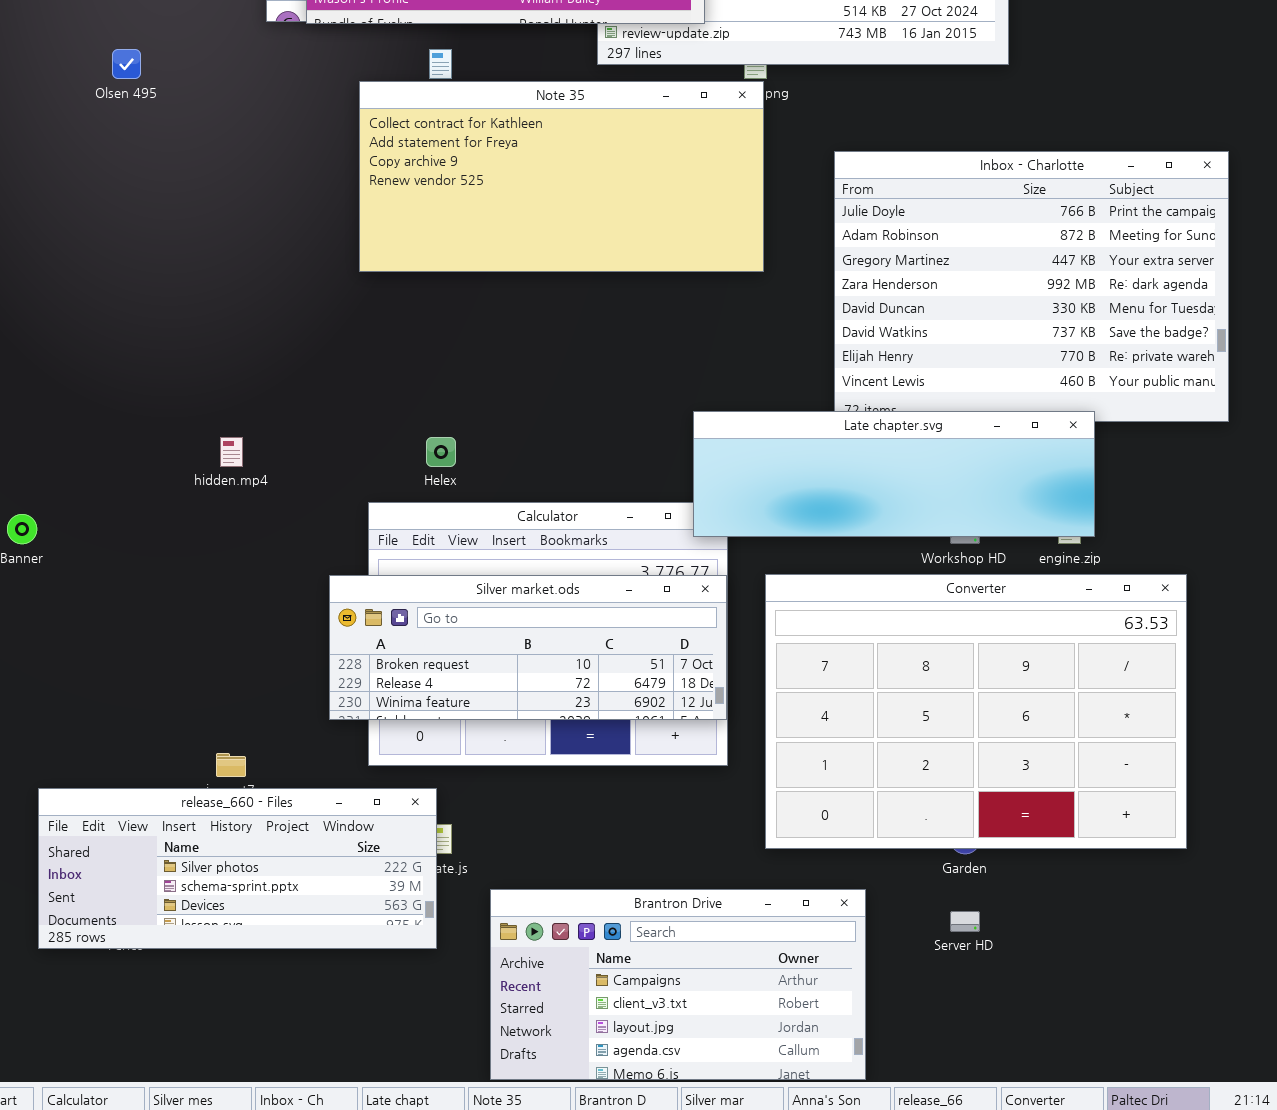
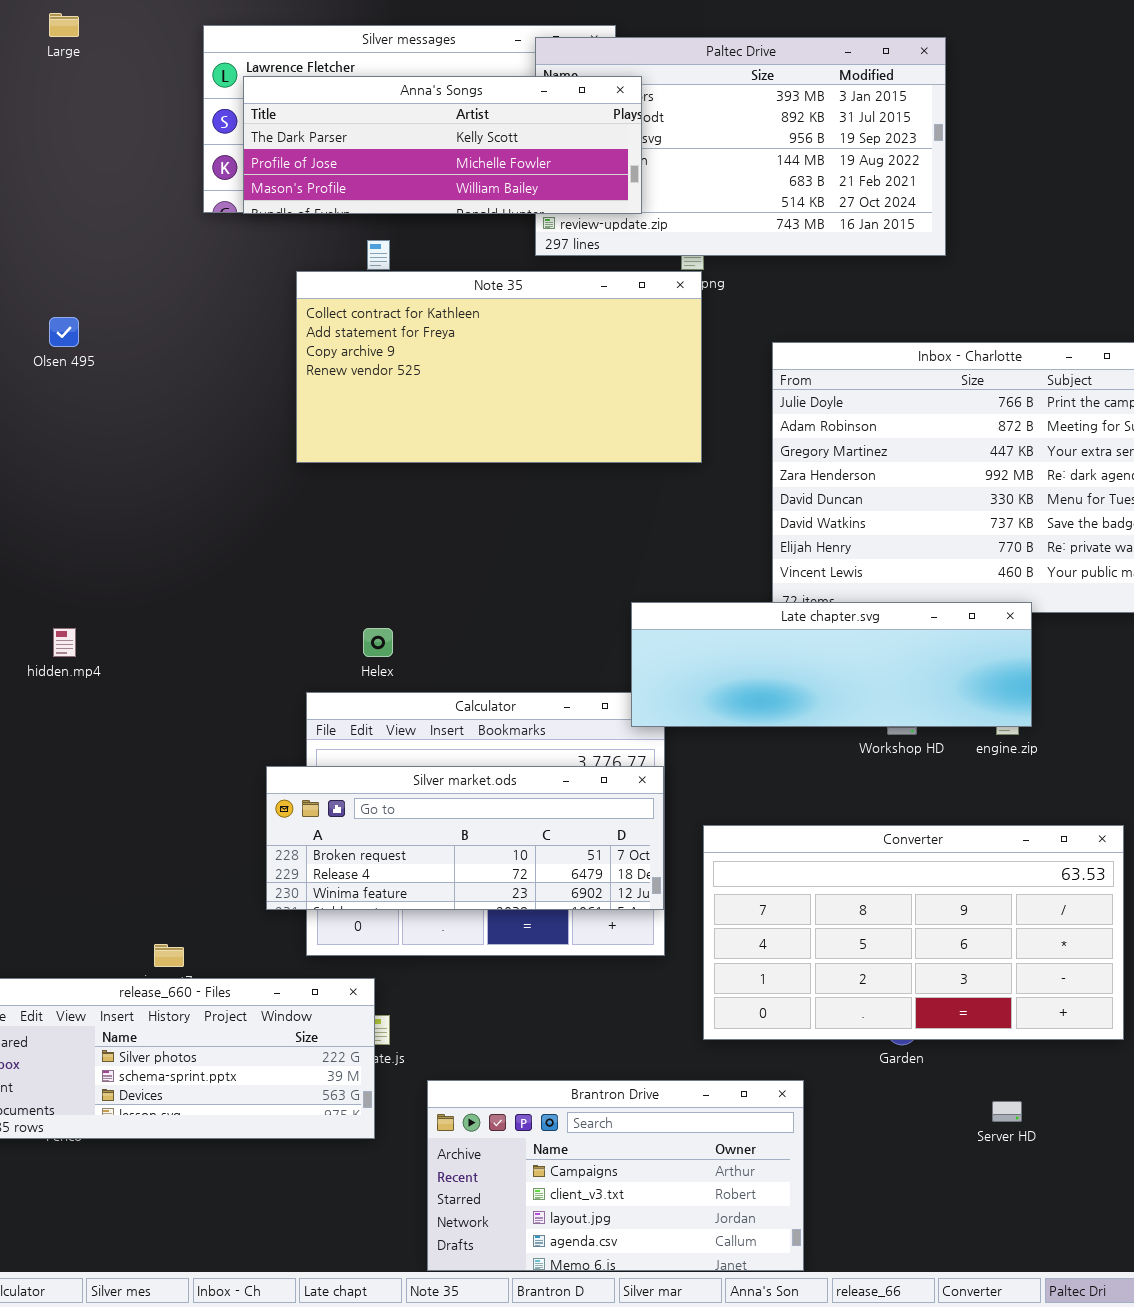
Olsen 495: [112,49,141,79] -> [49,317,79,347], moved
hidden.mp4: [220,437,243,467] -> [53,628,76,657], moved
Converter: [765,574,1187,849] -> [703,825,1124,1040], resized
Server HD: [950,911,980,932] -> [992,1101,1022,1122], moved

